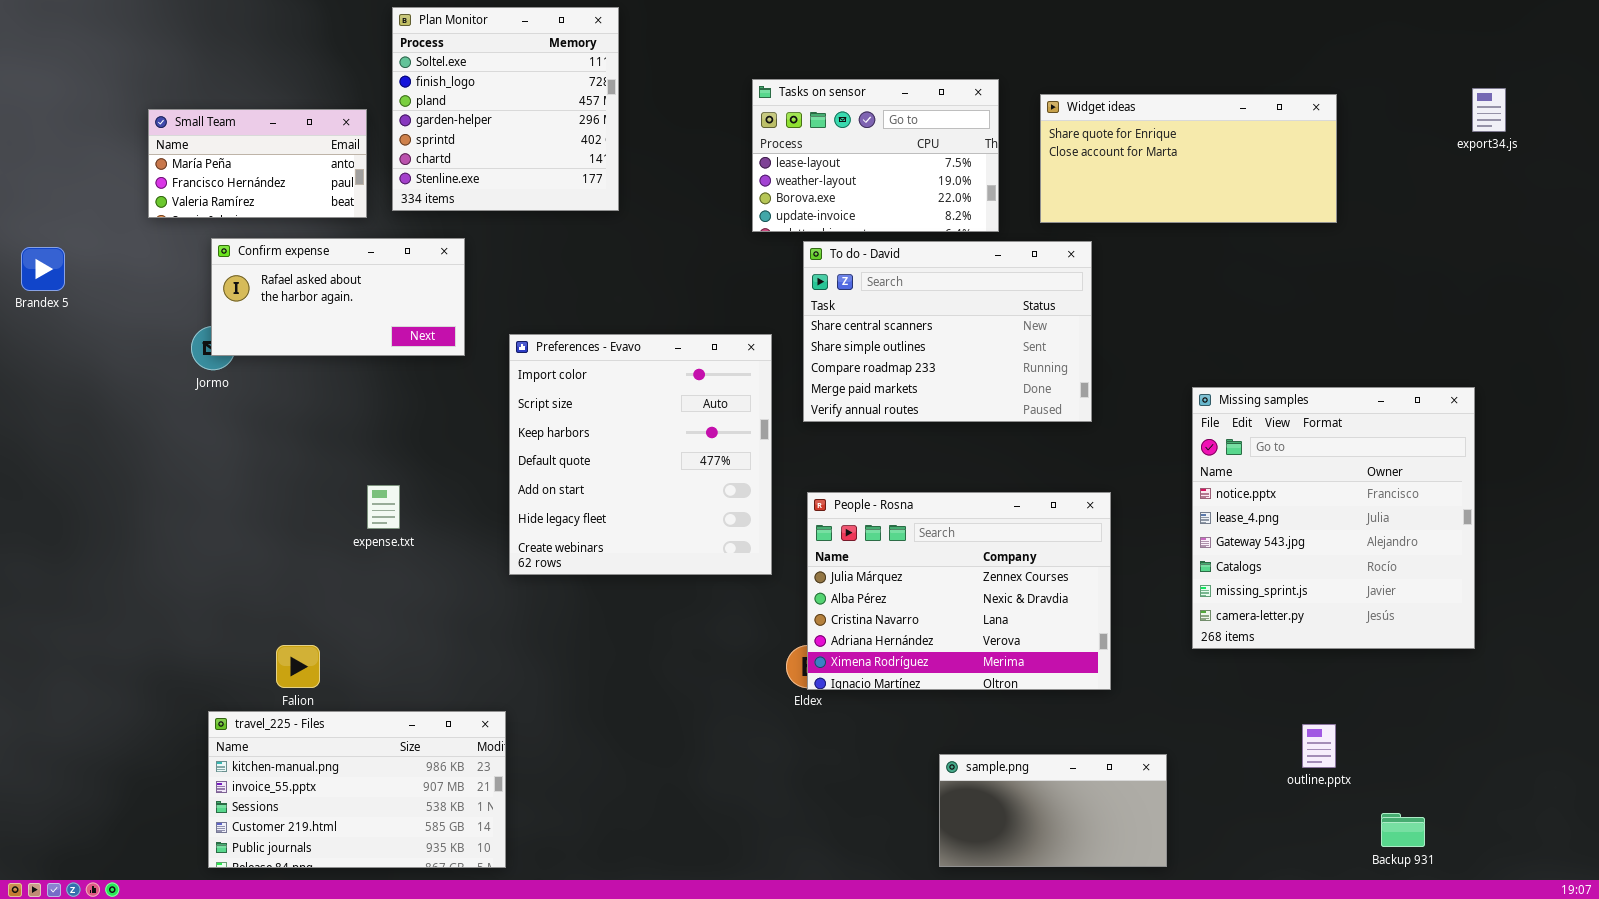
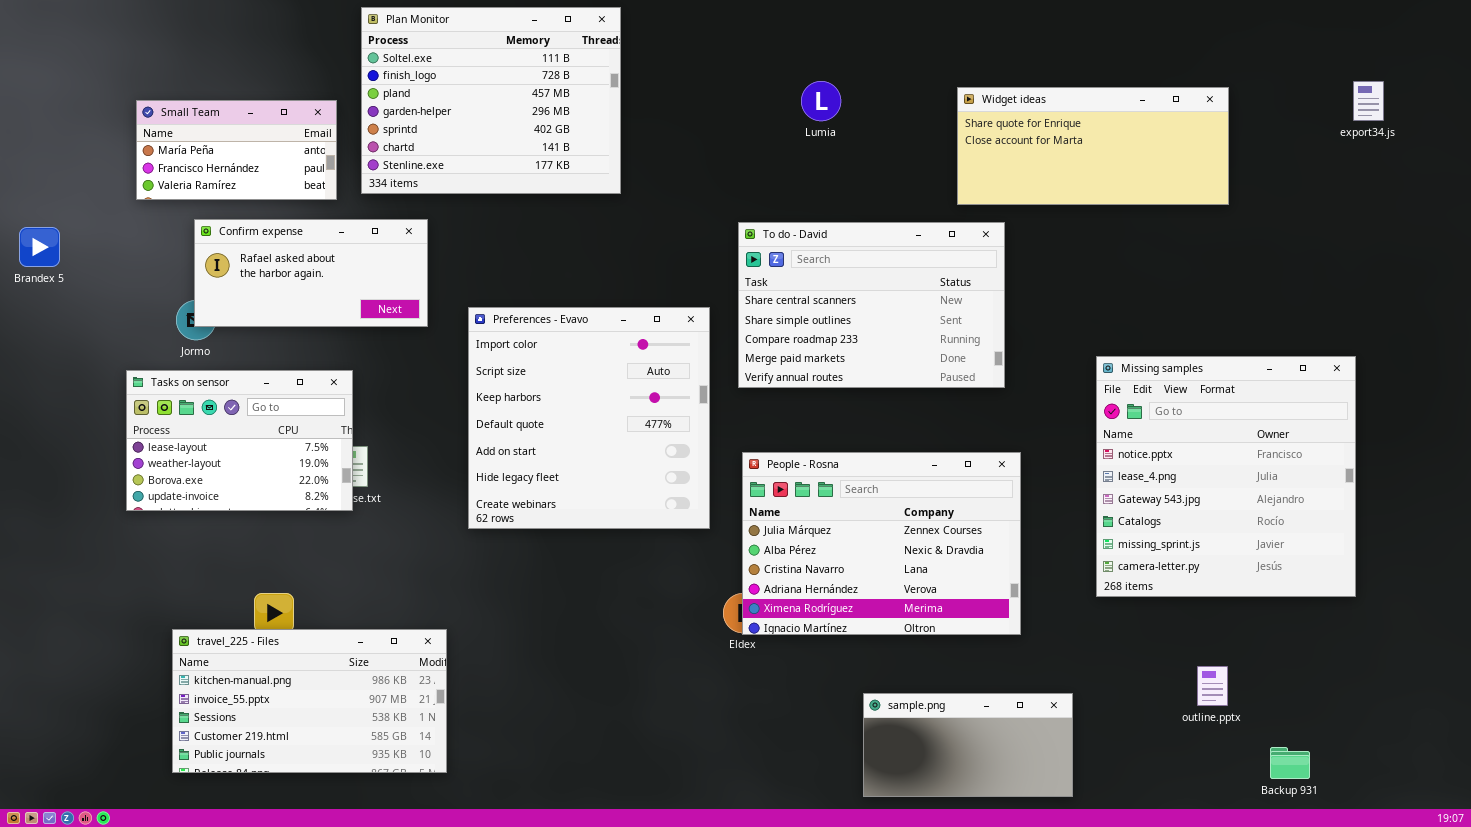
Plan Monitor: [392,7,619,211] -> [361,7,621,194], resized
Tasks on sensor: [752,79,999,232] -> [126,370,353,511], moved
travel_225 - Files: [208,711,506,868] -> [172,629,447,773], moved

